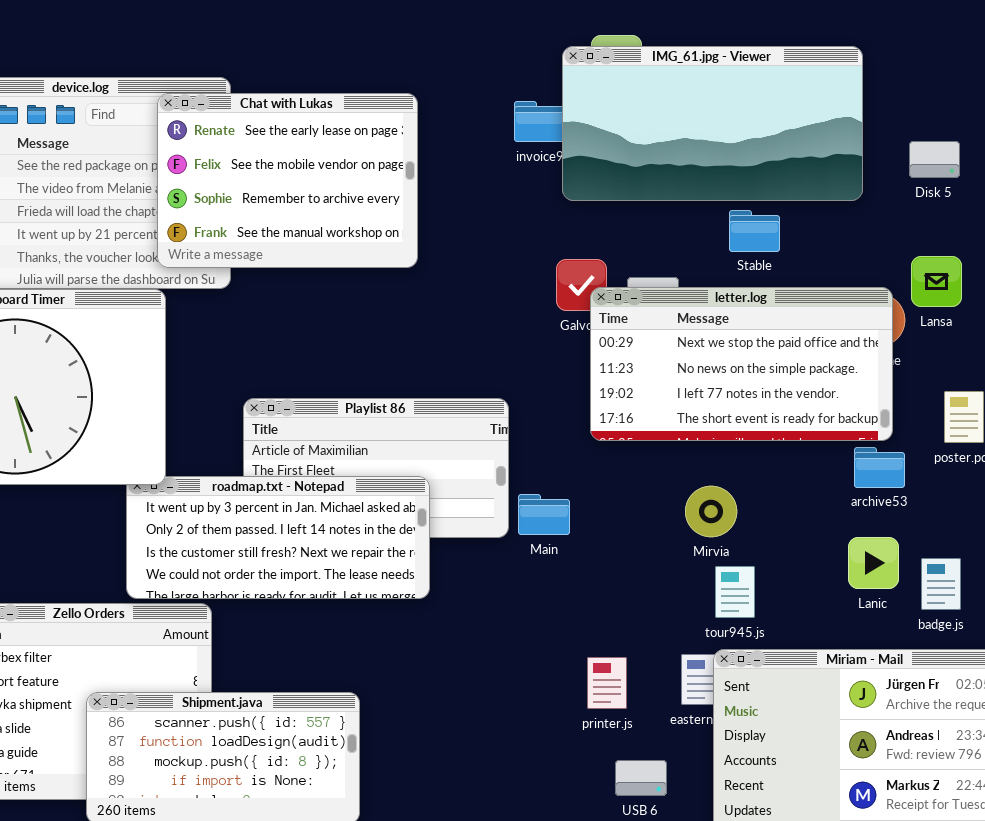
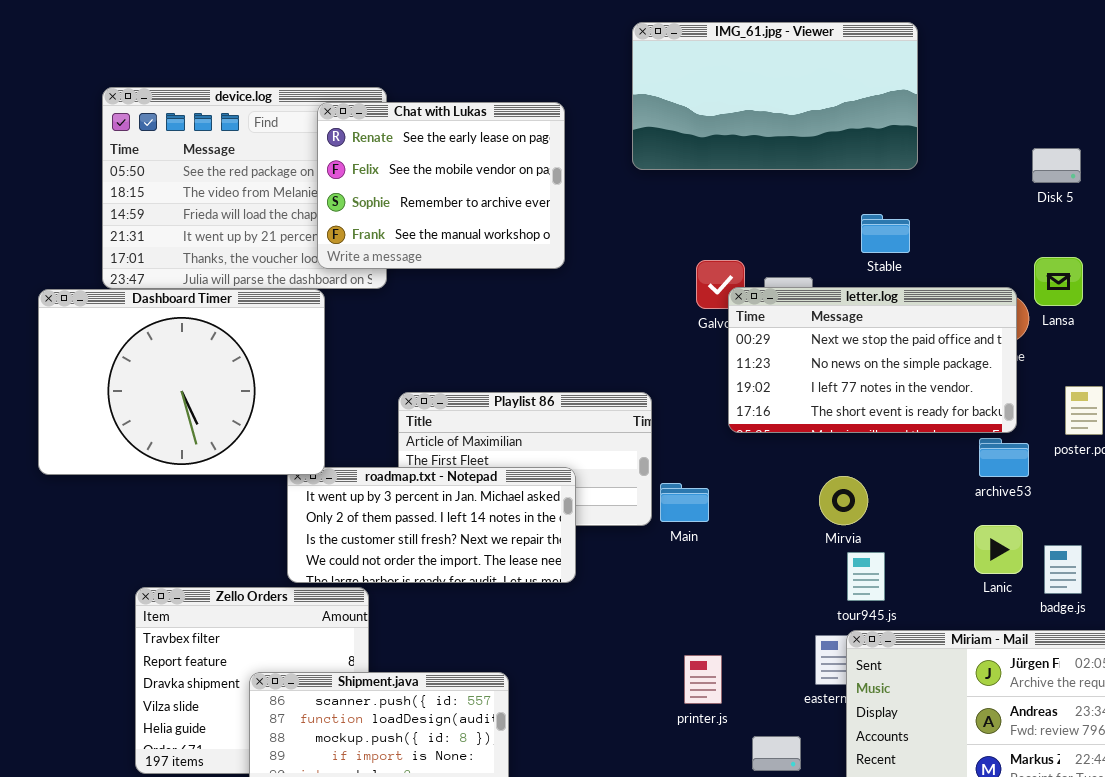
IMG_61.jpg - Viewer: [562,46,863,201] -> [632,22,918,170], moved
printer.js: [587,657,627,709] -> [684,655,722,704], moved

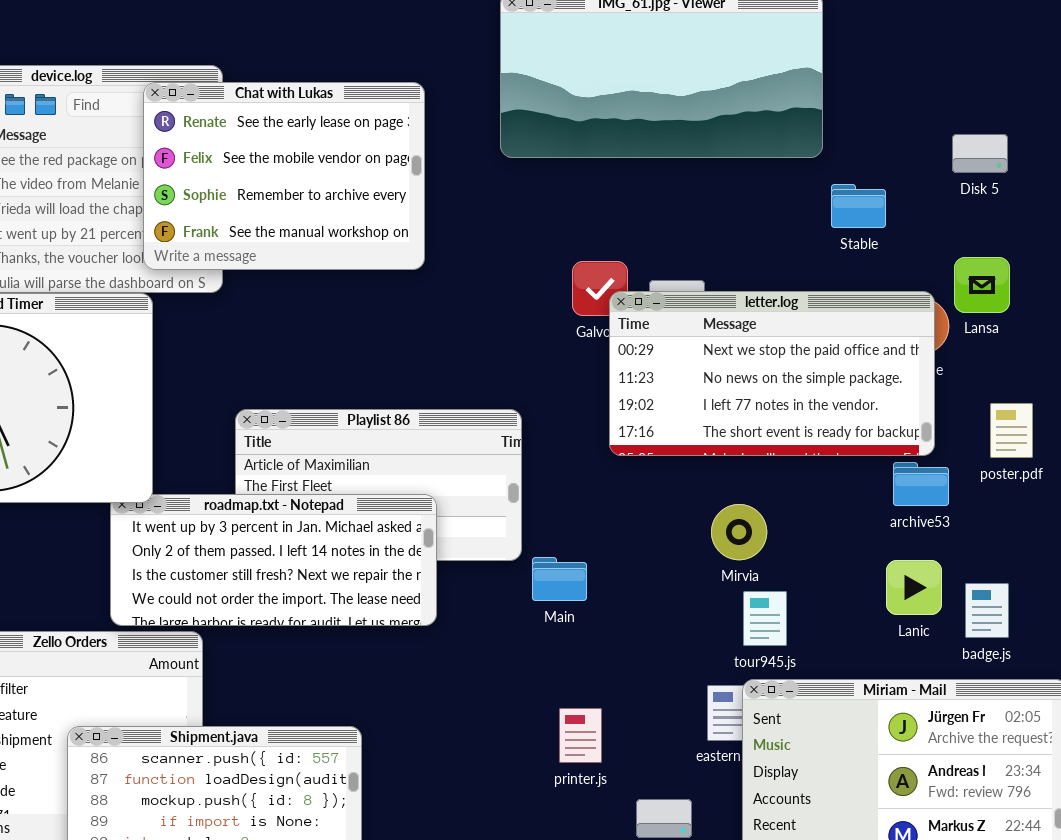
Stable: [861,214,910,253] -> [831,184,886,228], moved
Main: [660,483,709,522] -> [532,557,587,601], moved

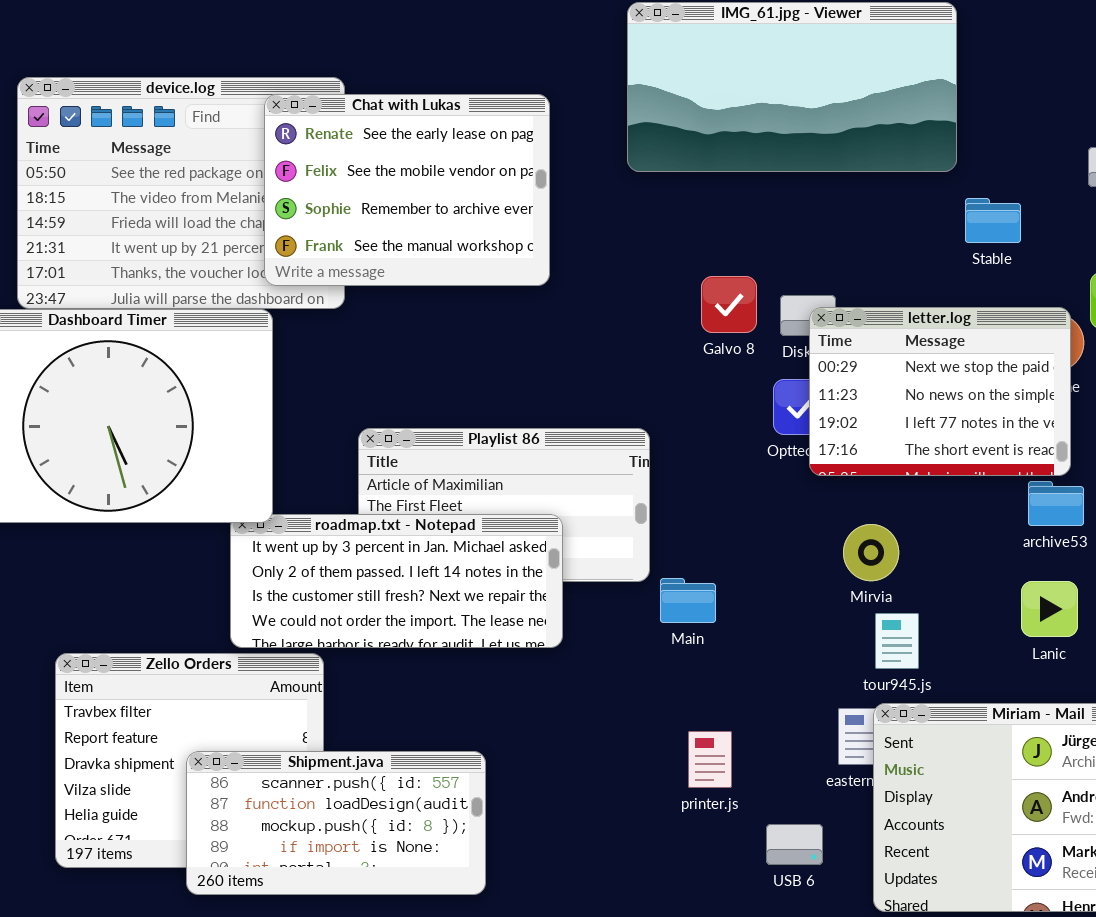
letter.log: [609,291,935,456] -> [809,307,1071,476], resized

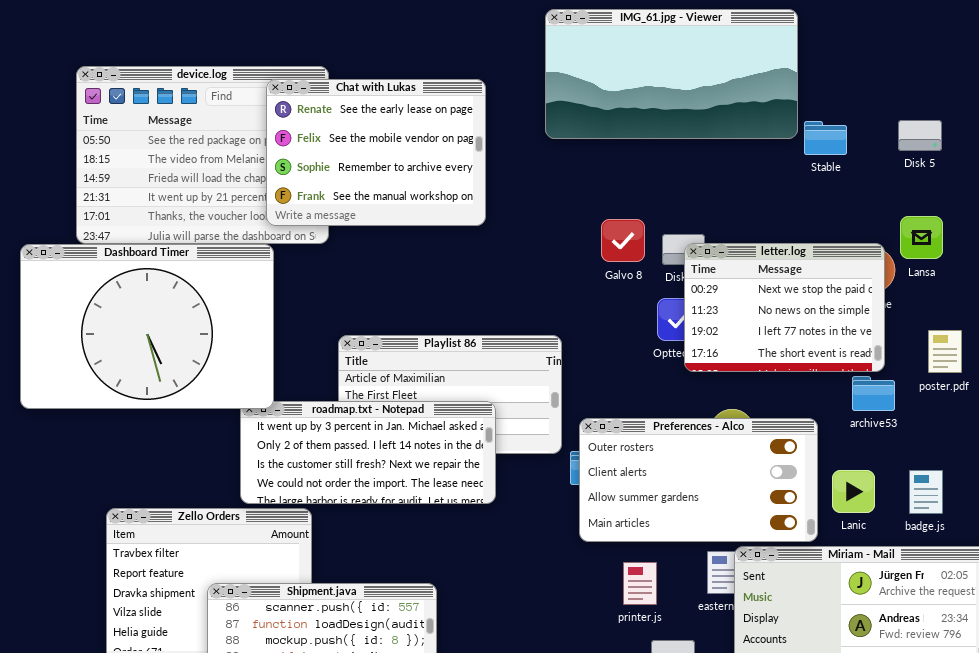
Stable: [965,198,1021,243] -> [804,121,847,155], moved
Preferences - Alco: none -> [579,418,818,542], opened
Lanic: [1021,581,1078,637] -> [832,470,875,513], moved
printer.js: [688,731,732,788] -> [623,562,657,605], moved

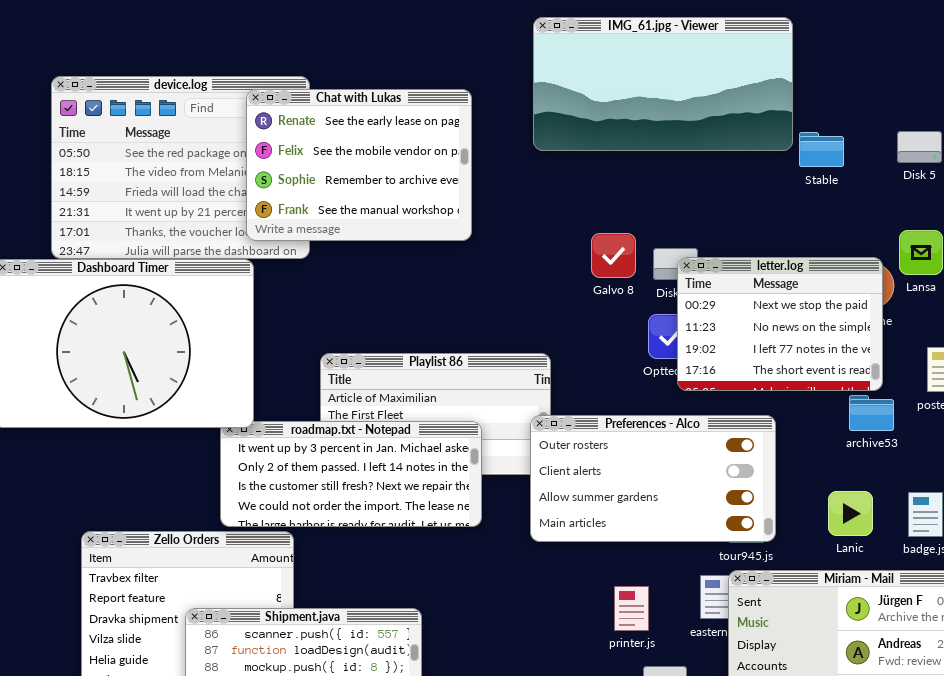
Preferences - Alco: [579,418,818,542] -> [530,415,776,542], moved

